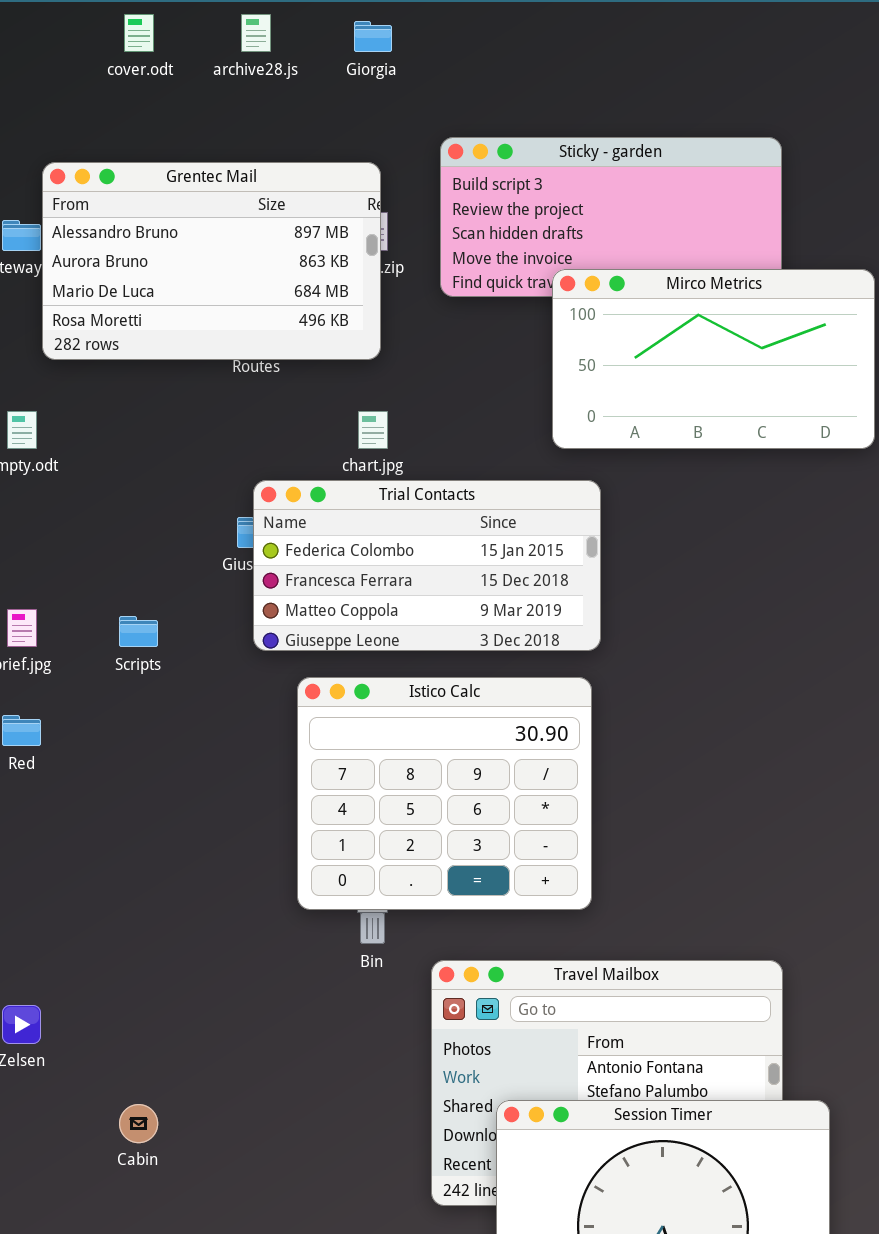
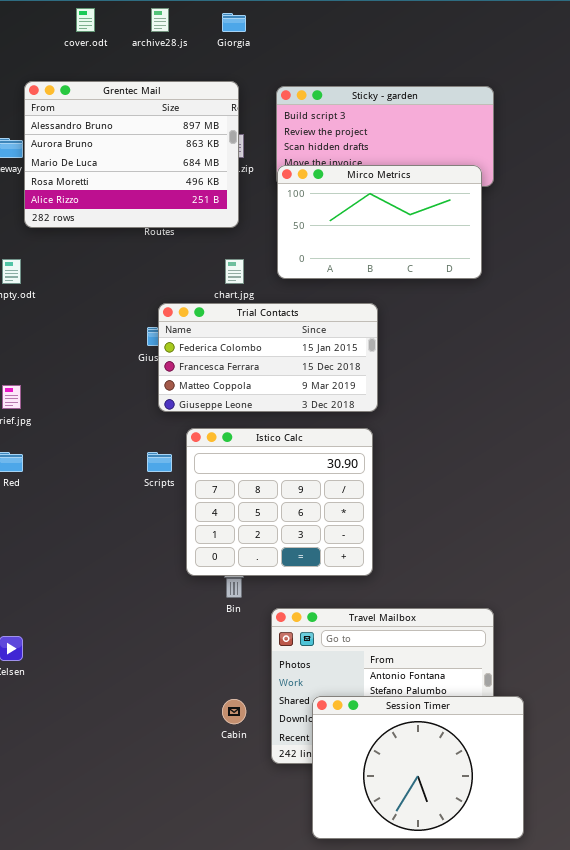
Grentec Mail: [42,162,381,360] -> [24,81,239,228], resized
Mirco Metrics: [552,269,875,449] -> [277,165,482,279], moved
Scripts: [119,616,158,647] -> [147,452,172,472], moved
Cabin: [119,1104,158,1143] -> [222,699,246,724], moved

